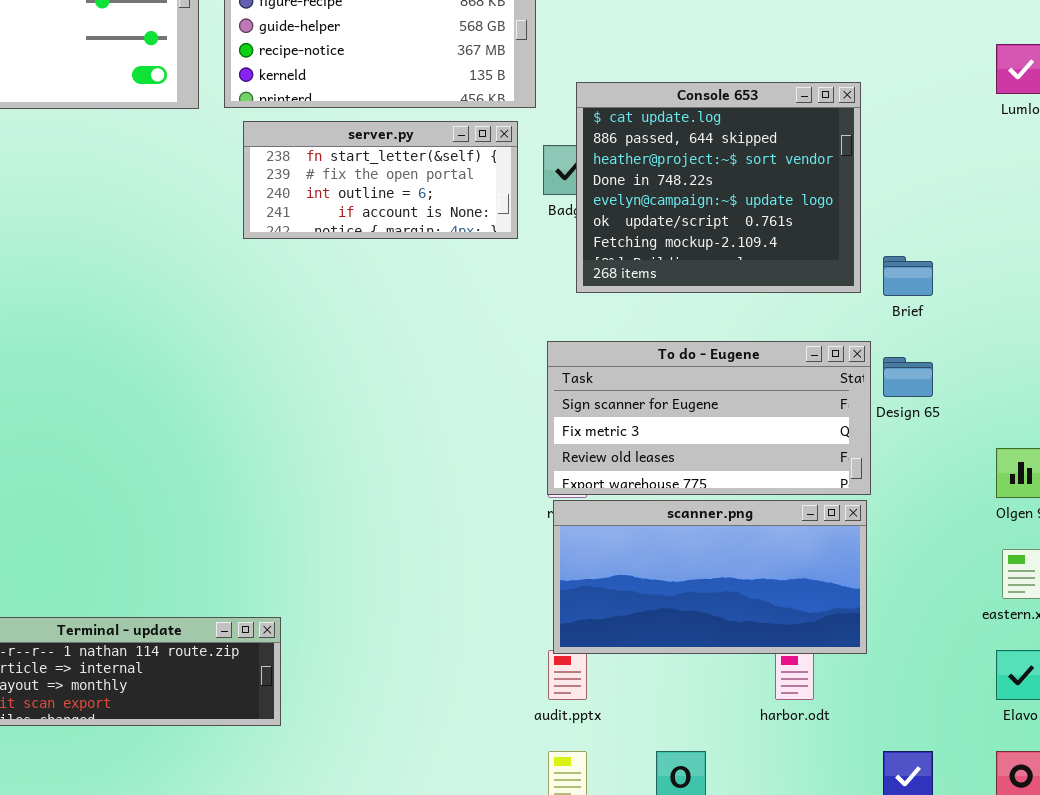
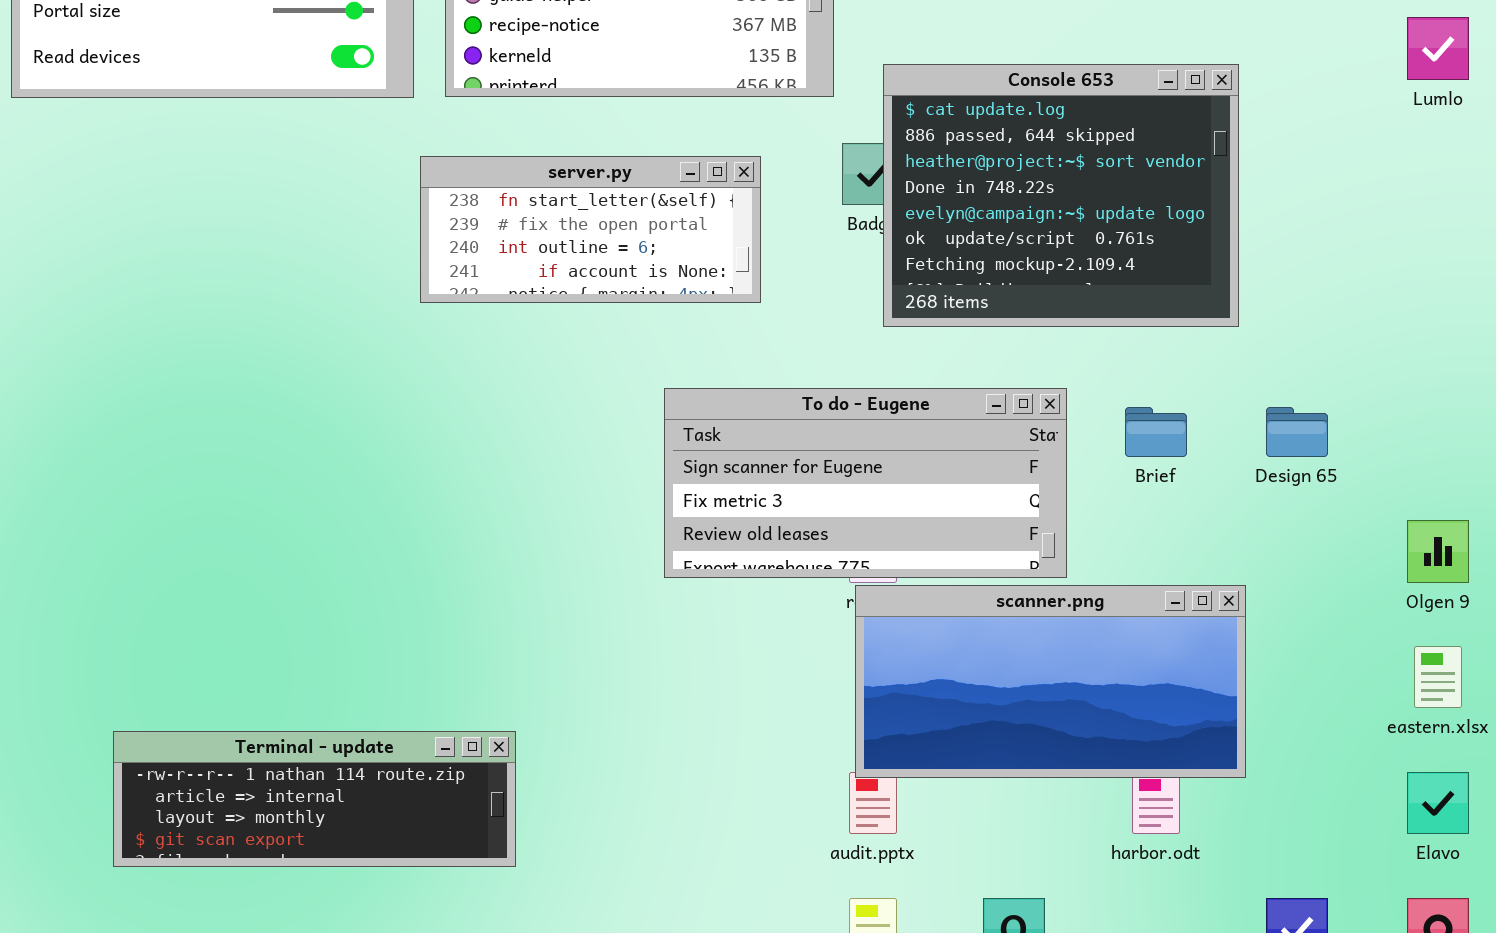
server.py: [243,121,518,239] -> [420,156,761,303], moved
Brief: [883,256,933,296] -> [1125,407,1187,457], moved
To do - Eugene: [547,341,871,495] -> [664,388,1067,578], moved

